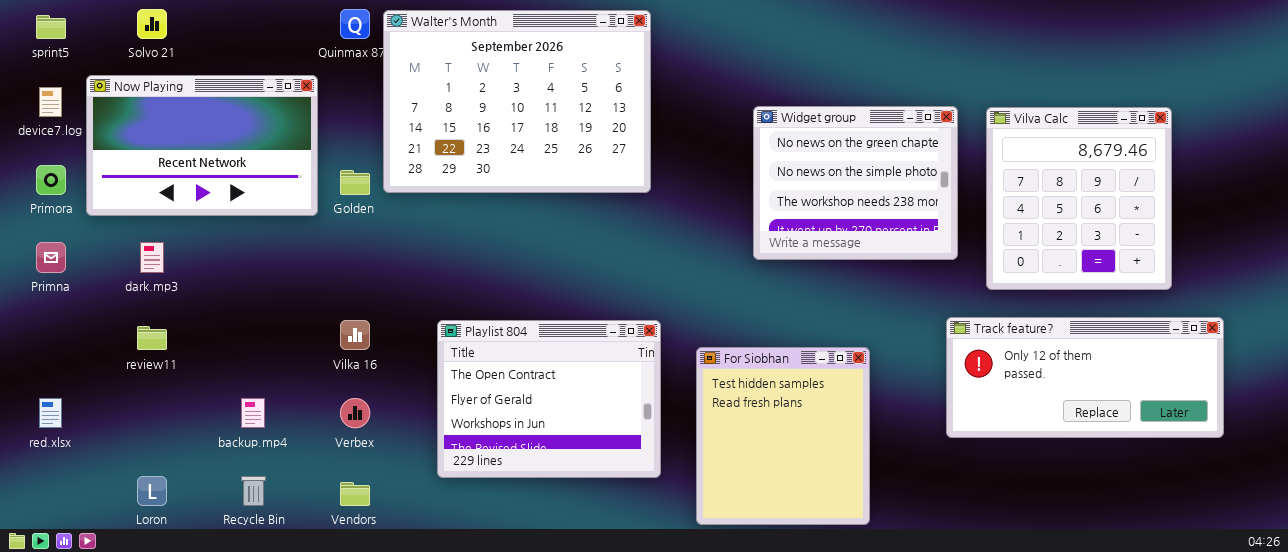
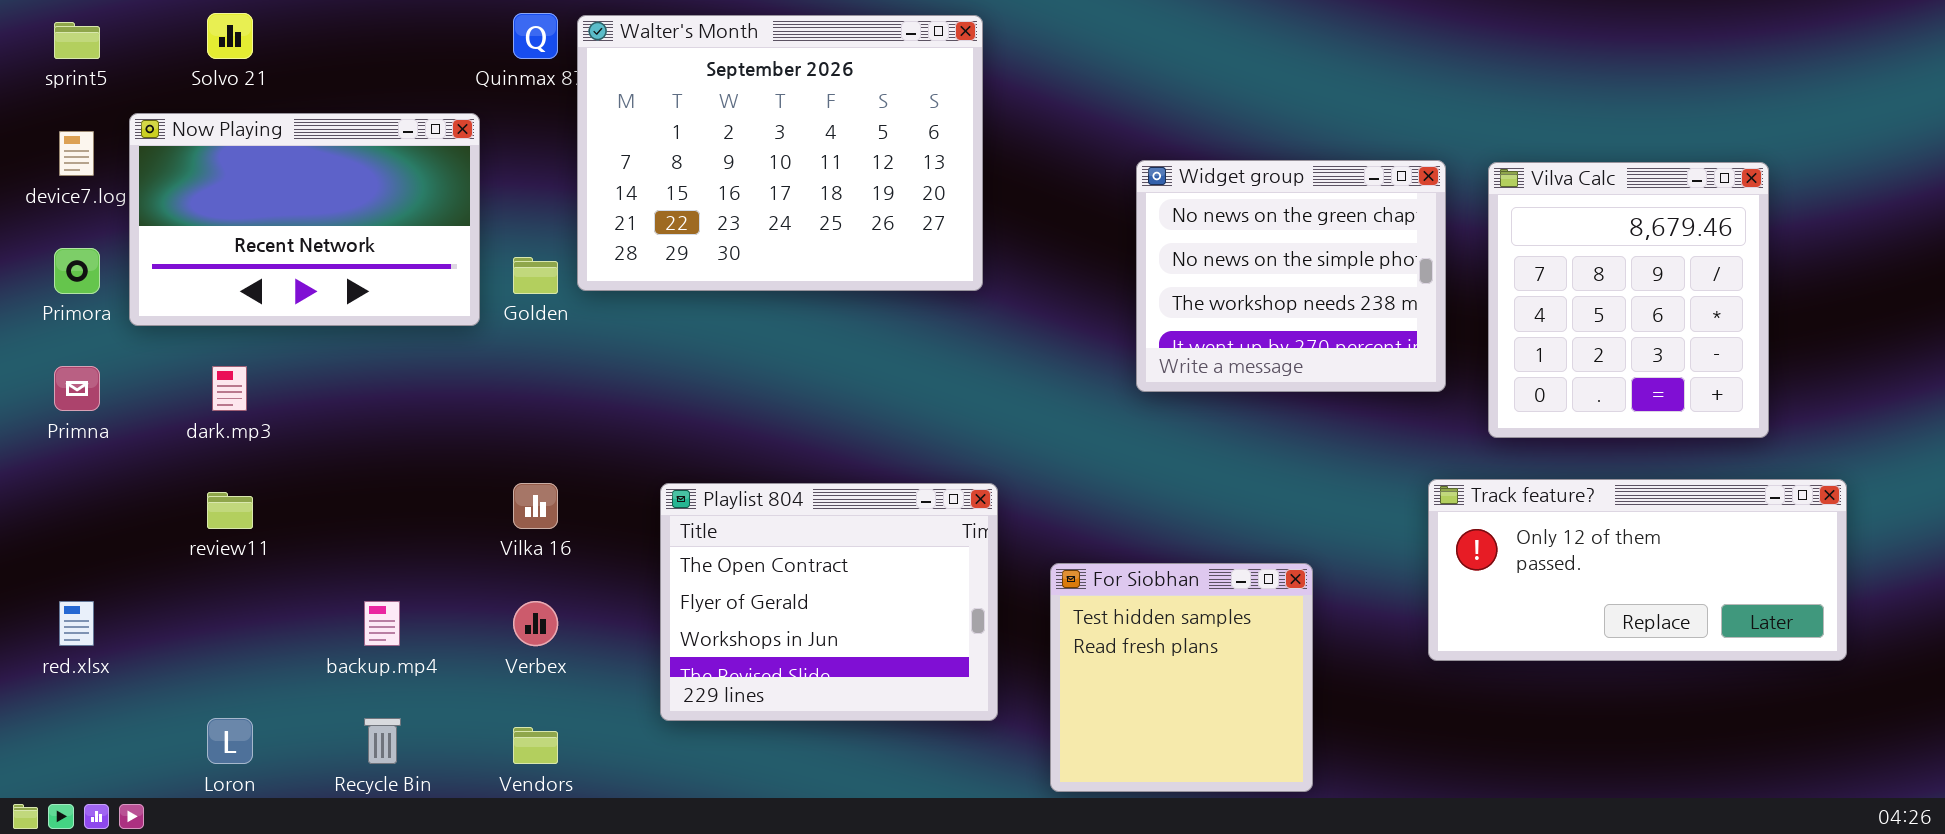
For Siobhan: [696,347,870,525] -> [1050,563,1313,792], resized

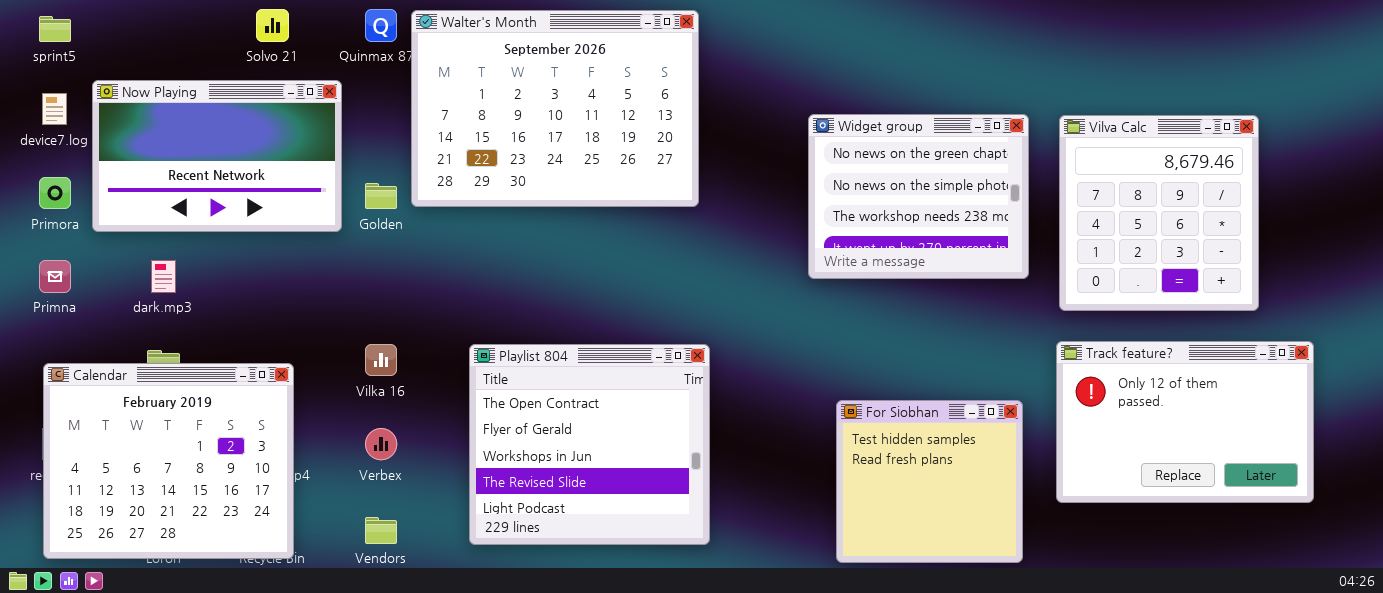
Solvo 21: [207,13,253,59] -> [256,9,289,42], moved
Track feature?: [1428,479,1847,661] -> [1056,341,1314,503], resized
Playlist 804: [660,483,998,721] -> [469,344,710,545], resized
Calendar: none -> [43,363,294,559], opened
For Siobhan: [1050,563,1313,792] -> [836,400,1023,563], moved

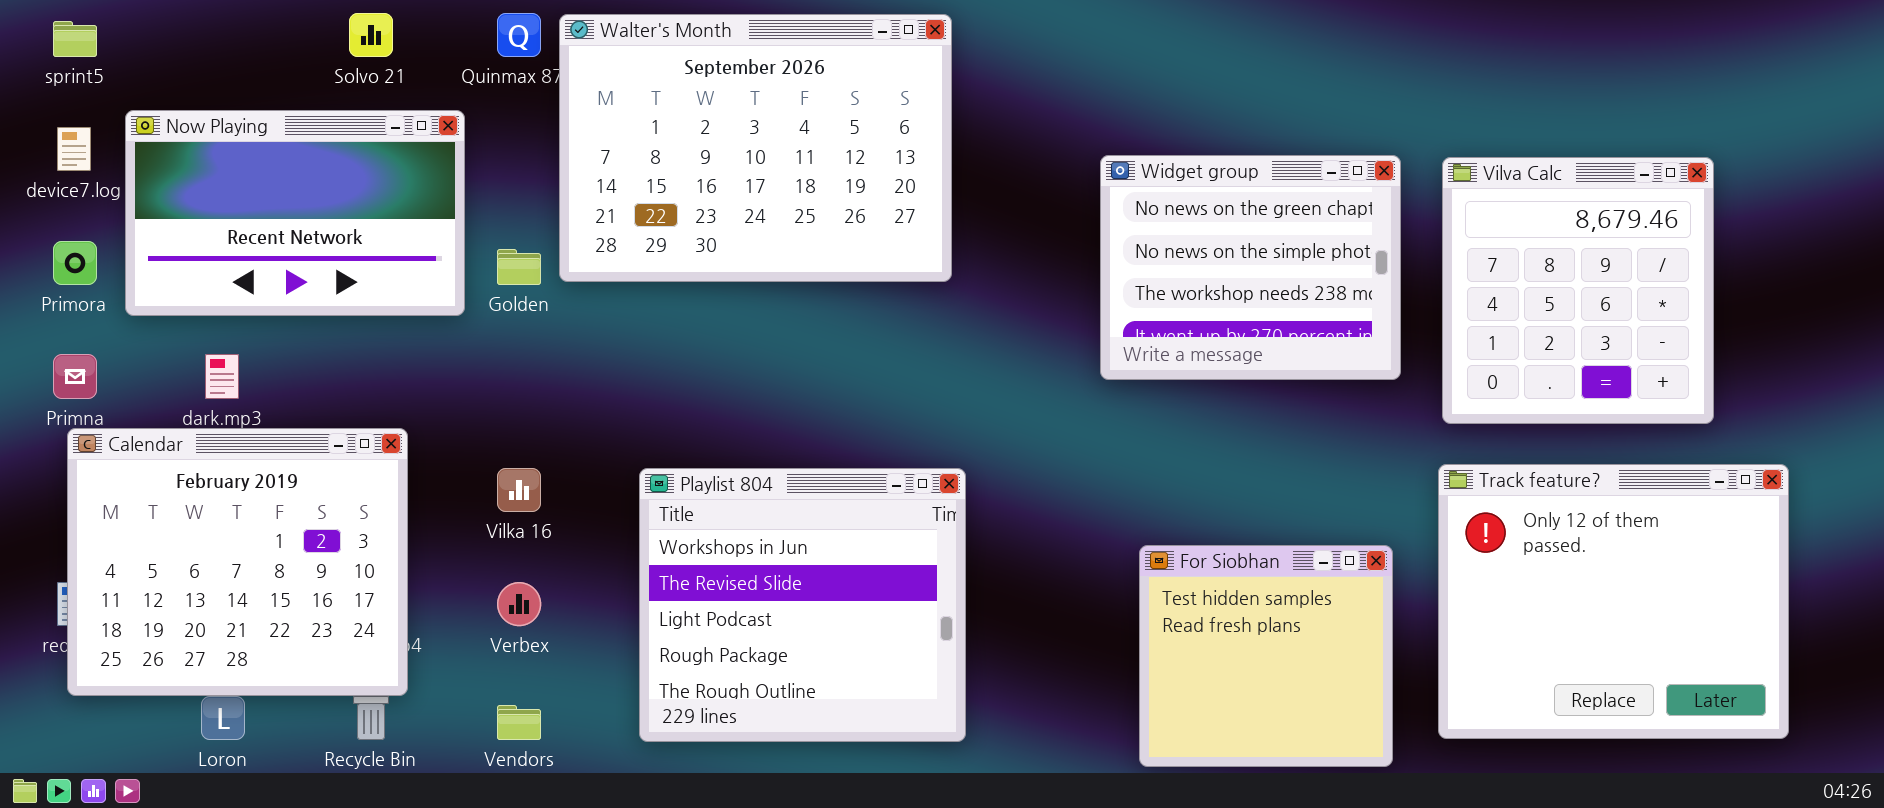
Track feature?: [1056,341,1314,503] -> [1438,464,1789,739], resized
Playlist 804: [469,344,710,545] -> [639,468,966,742], scrolled down 2 rows
Calendar: [43,363,294,559] -> [67,428,408,696], moved

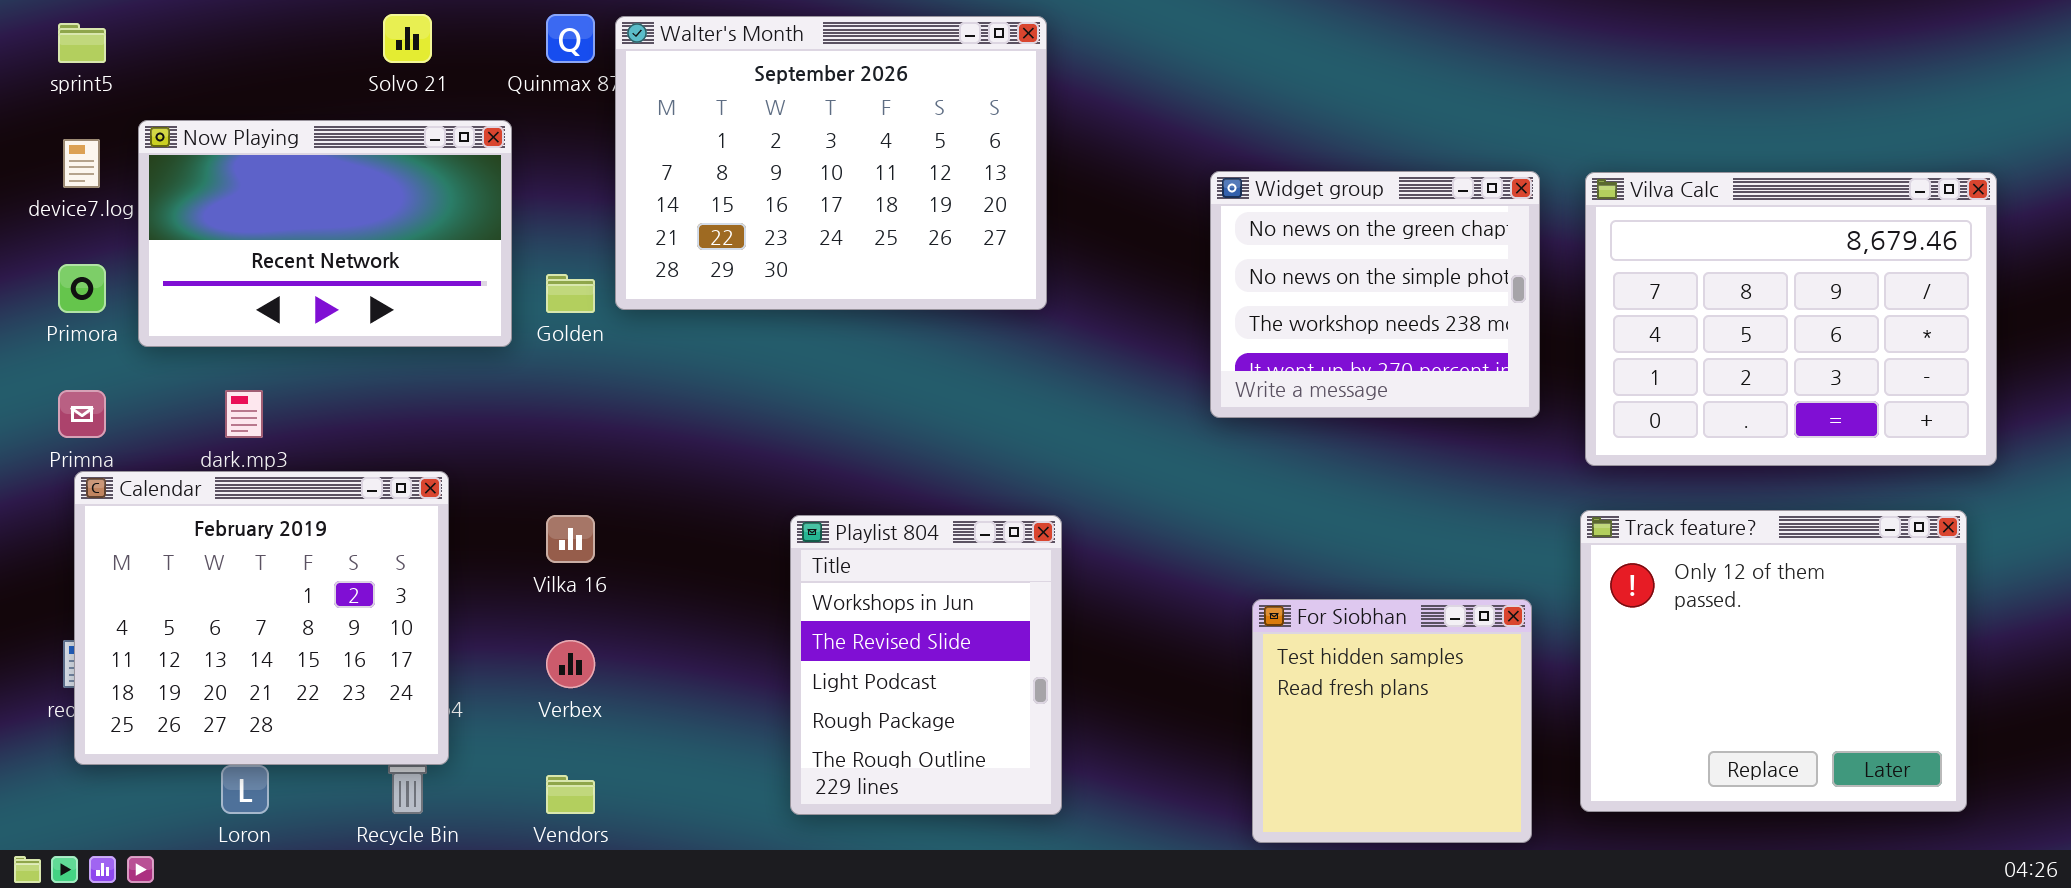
Vilva Calc: [1442,157,1714,424] -> [1585,172,1997,466], resized
Playlist 804: [639,468,966,742] -> [790,515,1062,815], resized

